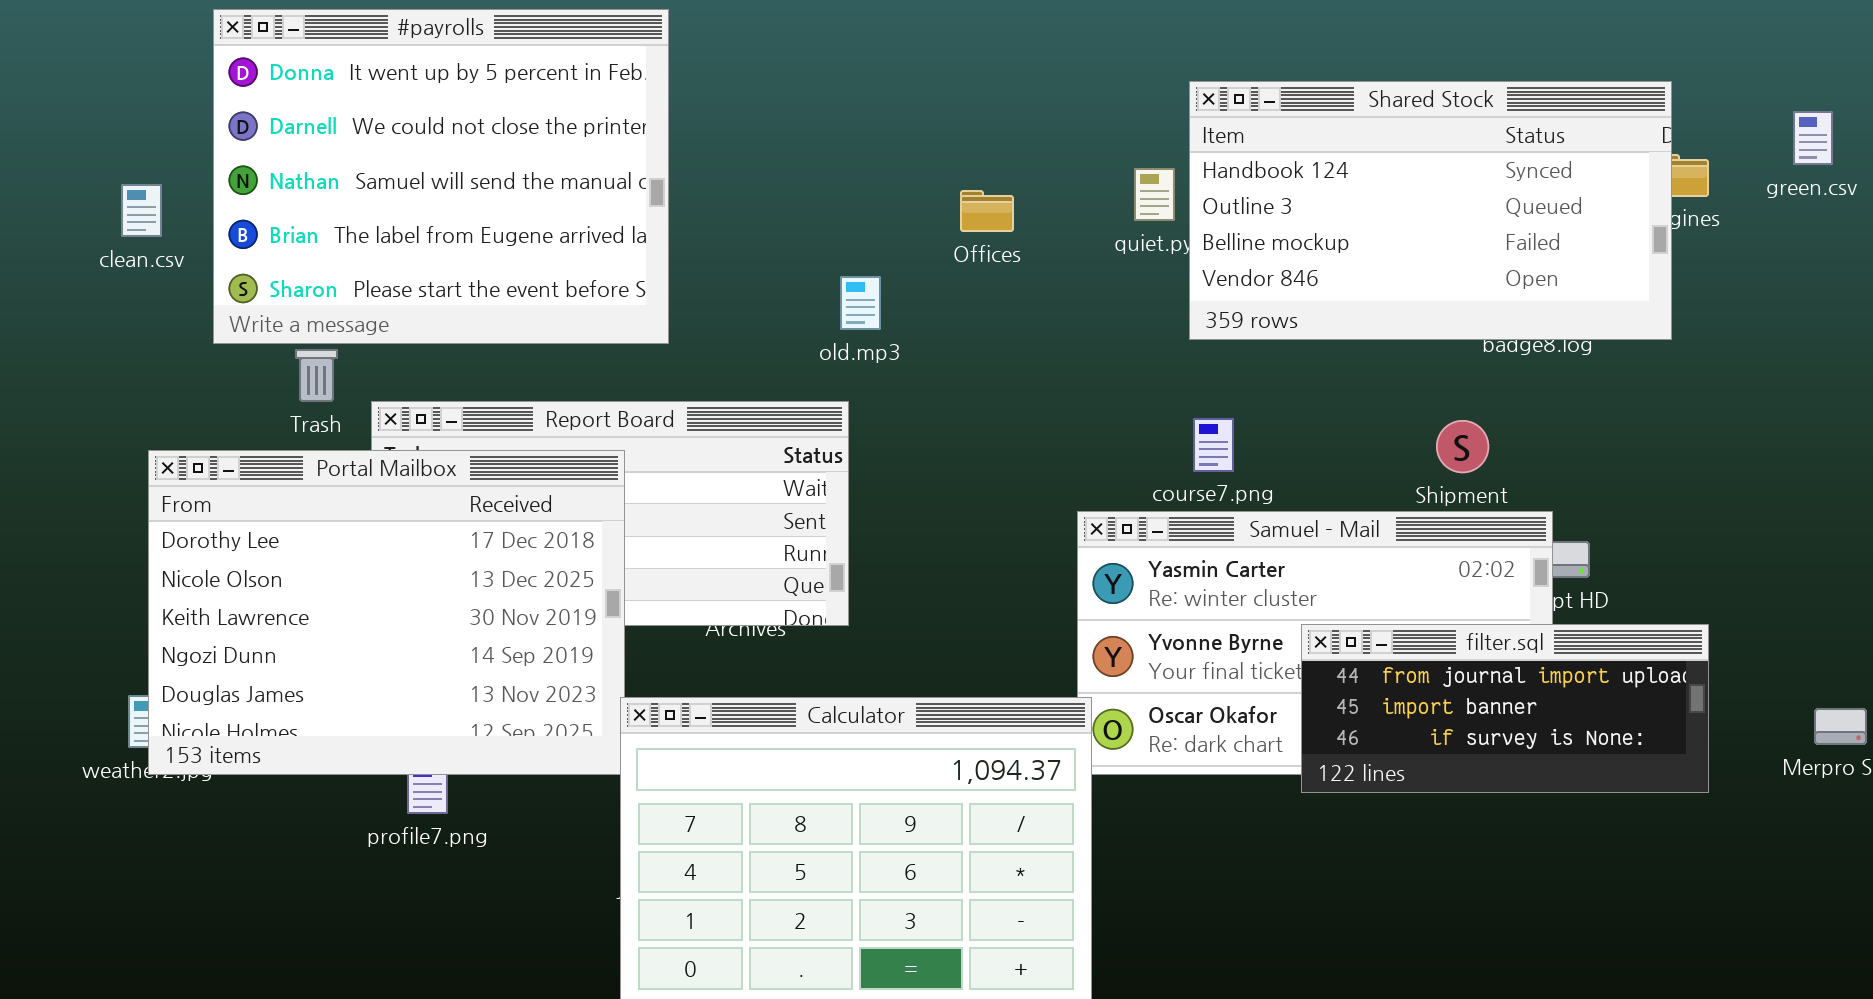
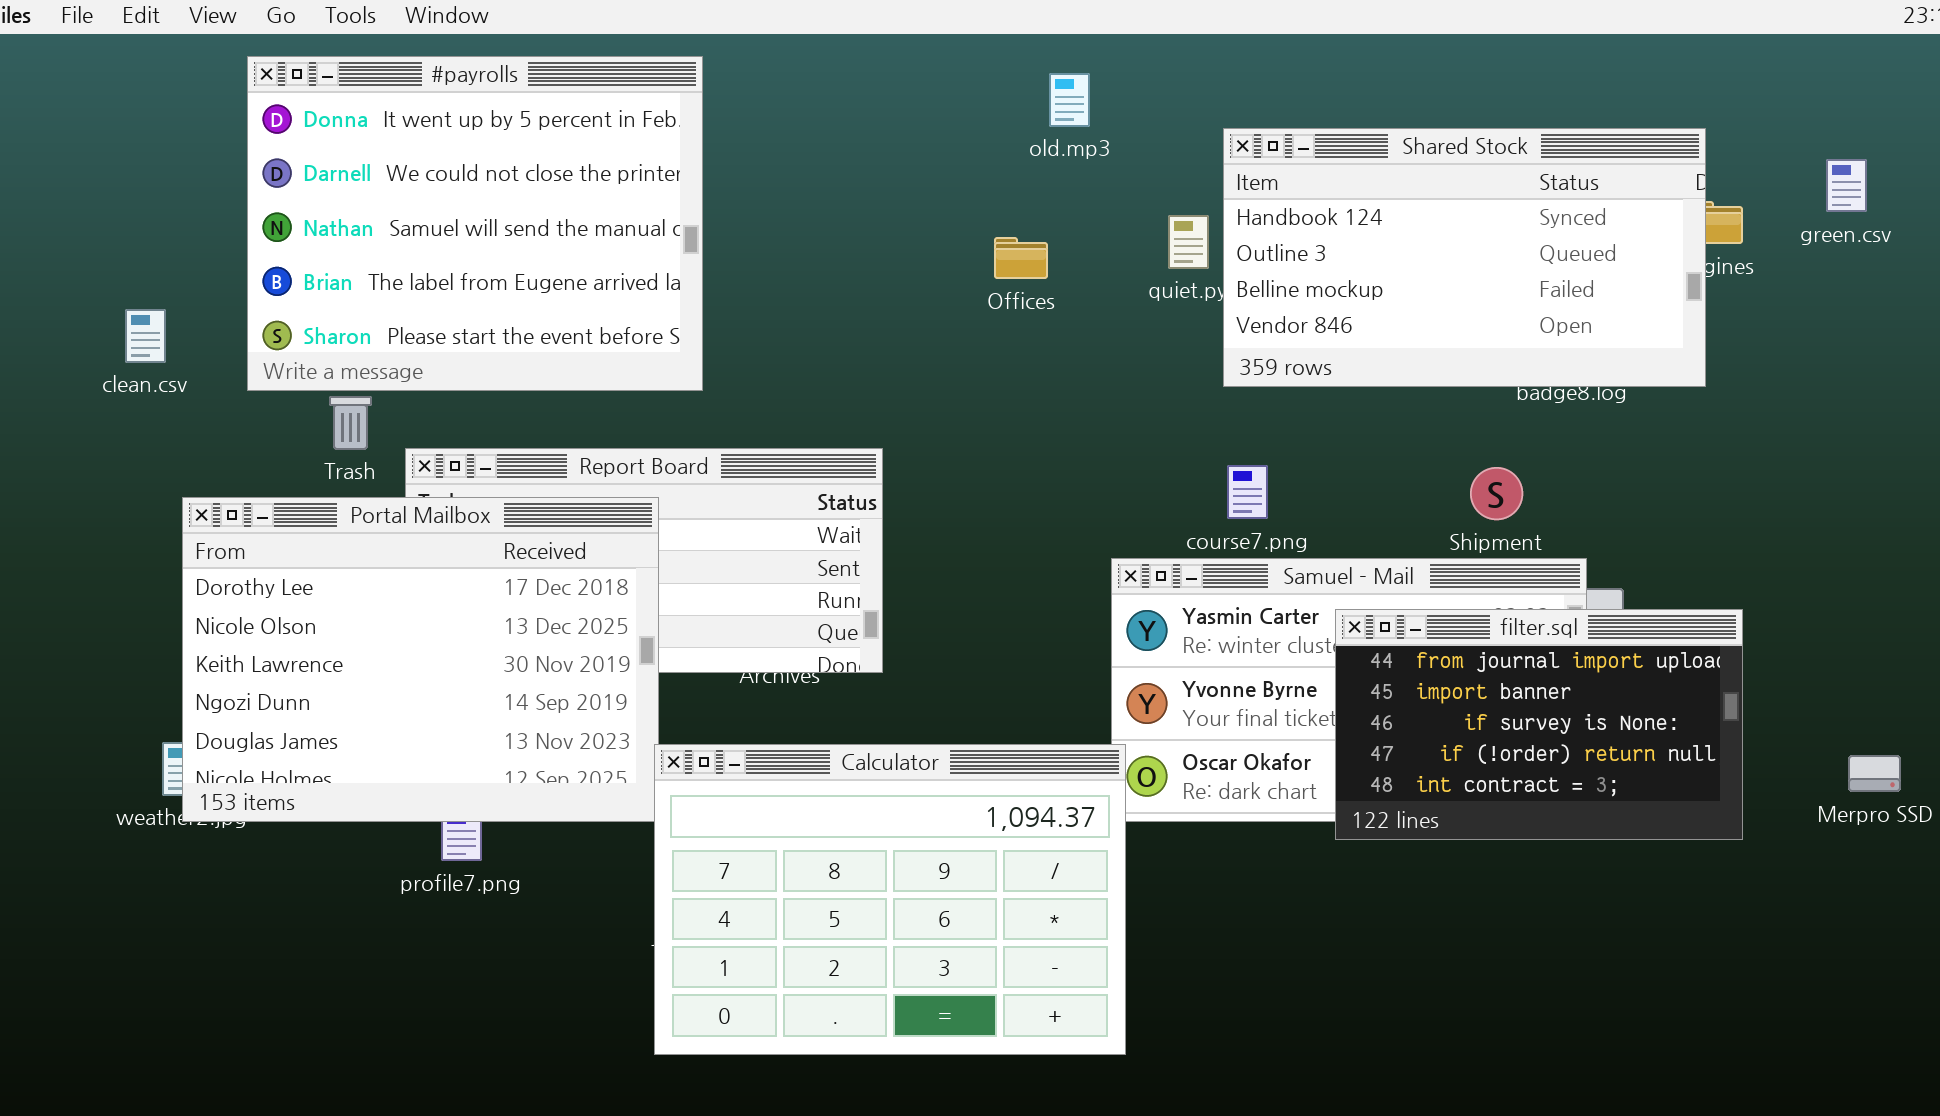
clean.csv: [121,184,162,237] -> [125,309,166,363], moved
old.mp3: [840,276,881,330] -> [1049,73,1090,127], moved
filter.sql: [1301,624,1709,793] -> [1335,609,1743,840], resized

